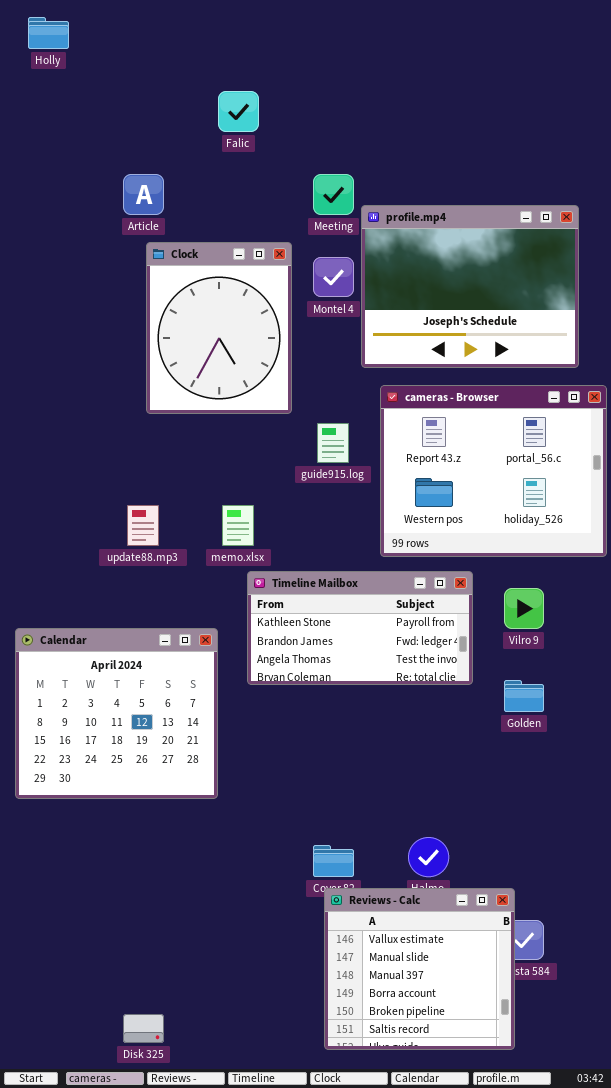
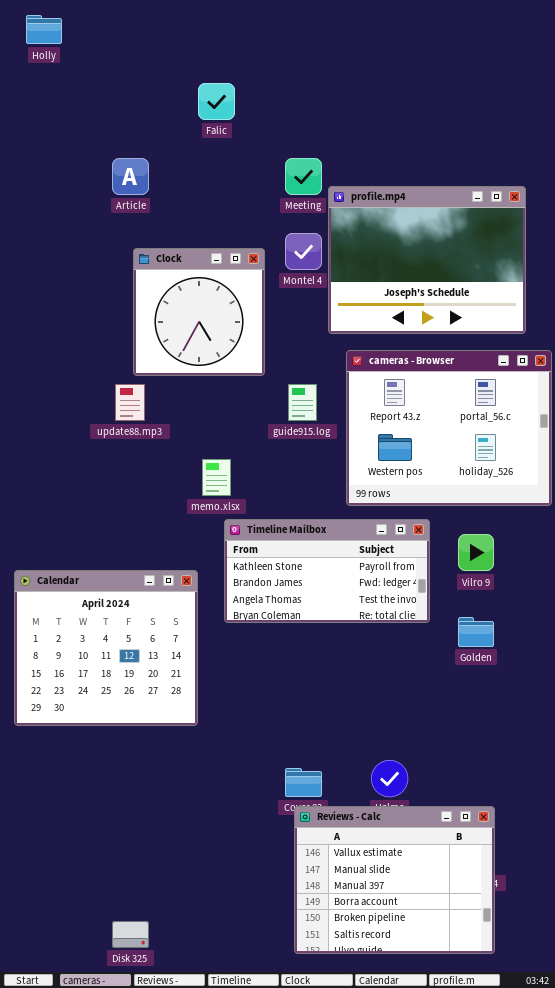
Clock: [146,242,292,414] -> [133,248,265,376], resized
update88.mp3: [127,505,159,546] -> [115,384,145,421], moved
Reviews - Calc: [324,888,515,1050] -> [294,806,495,954], resized

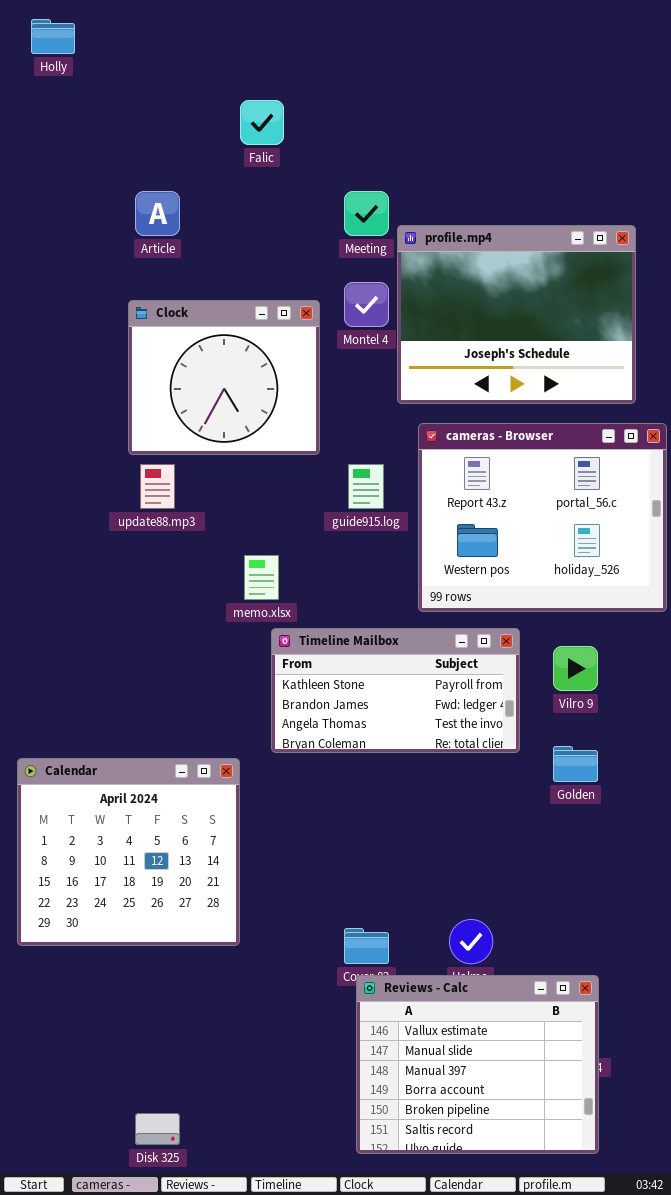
Clock: [133,248,265,376] -> [128,300,320,455], resized
Calendar: [14,570,198,726] -> [17,758,240,946], moved

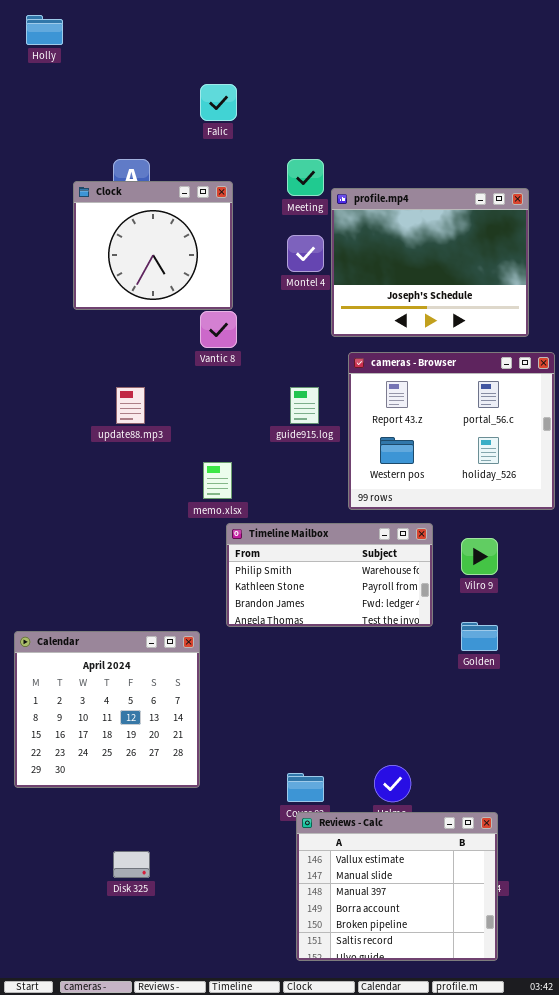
Clock: [128,300,320,455] -> [73,181,233,310], moved
Timeline Mailbox: [271,628,520,753] -> [226,523,433,627], scrolled up 1 row
Disk 325: [135,1113,180,1145] -> [113,851,150,878], moved

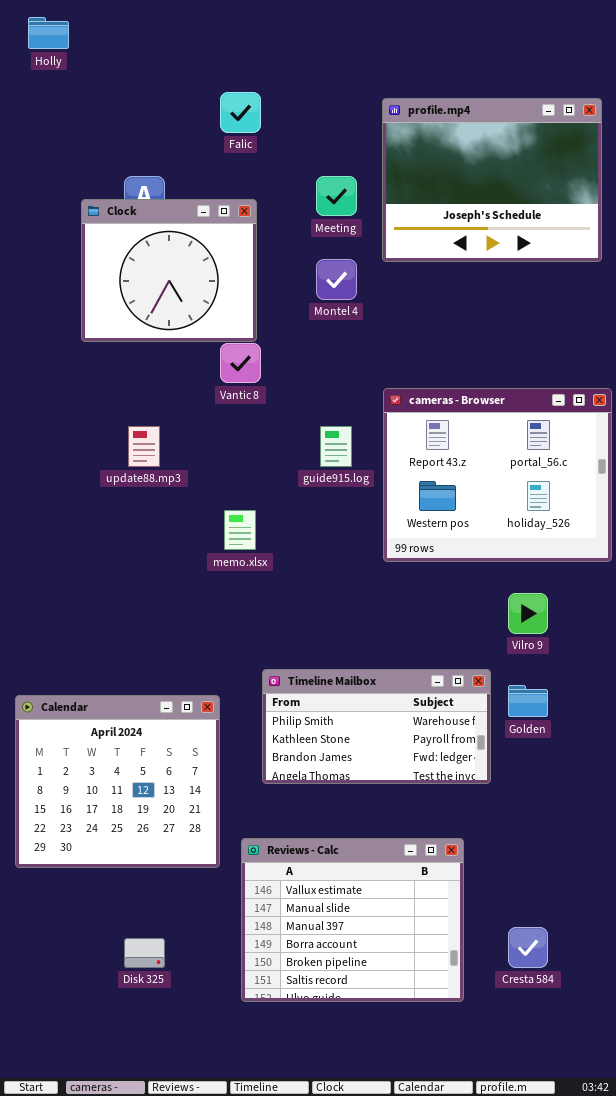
profile.mp4: [331,188,529,337] -> [382,98,602,262], moved
Timeline Mailbox: [226,523,433,627] -> [262,669,491,784], moved
Reviews - Calc: [296,812,498,961] -> [241,838,464,1002], moved

